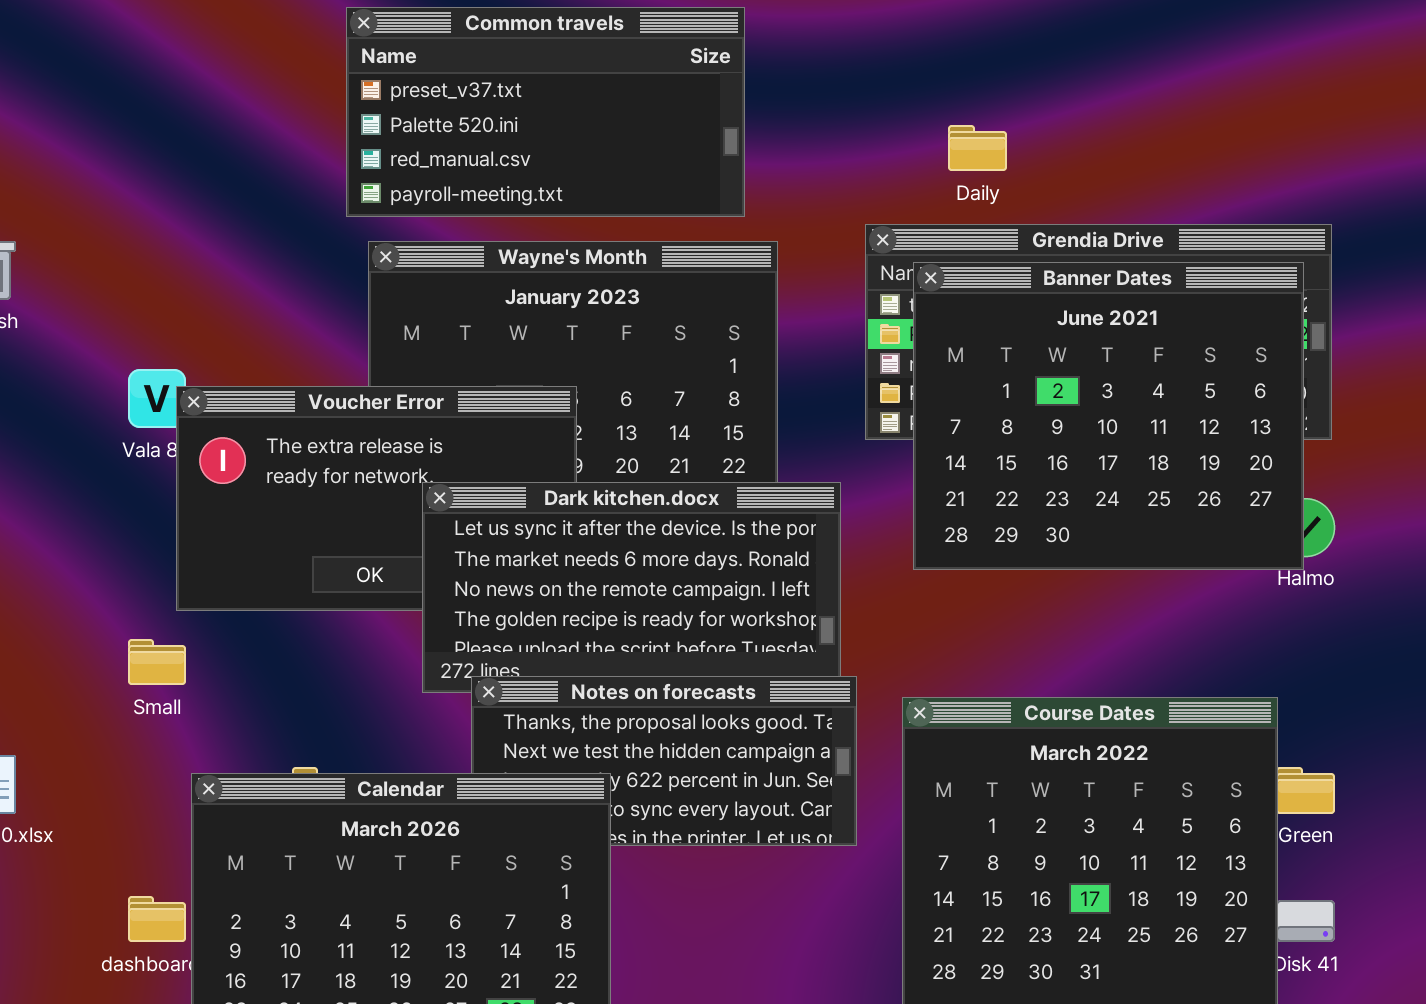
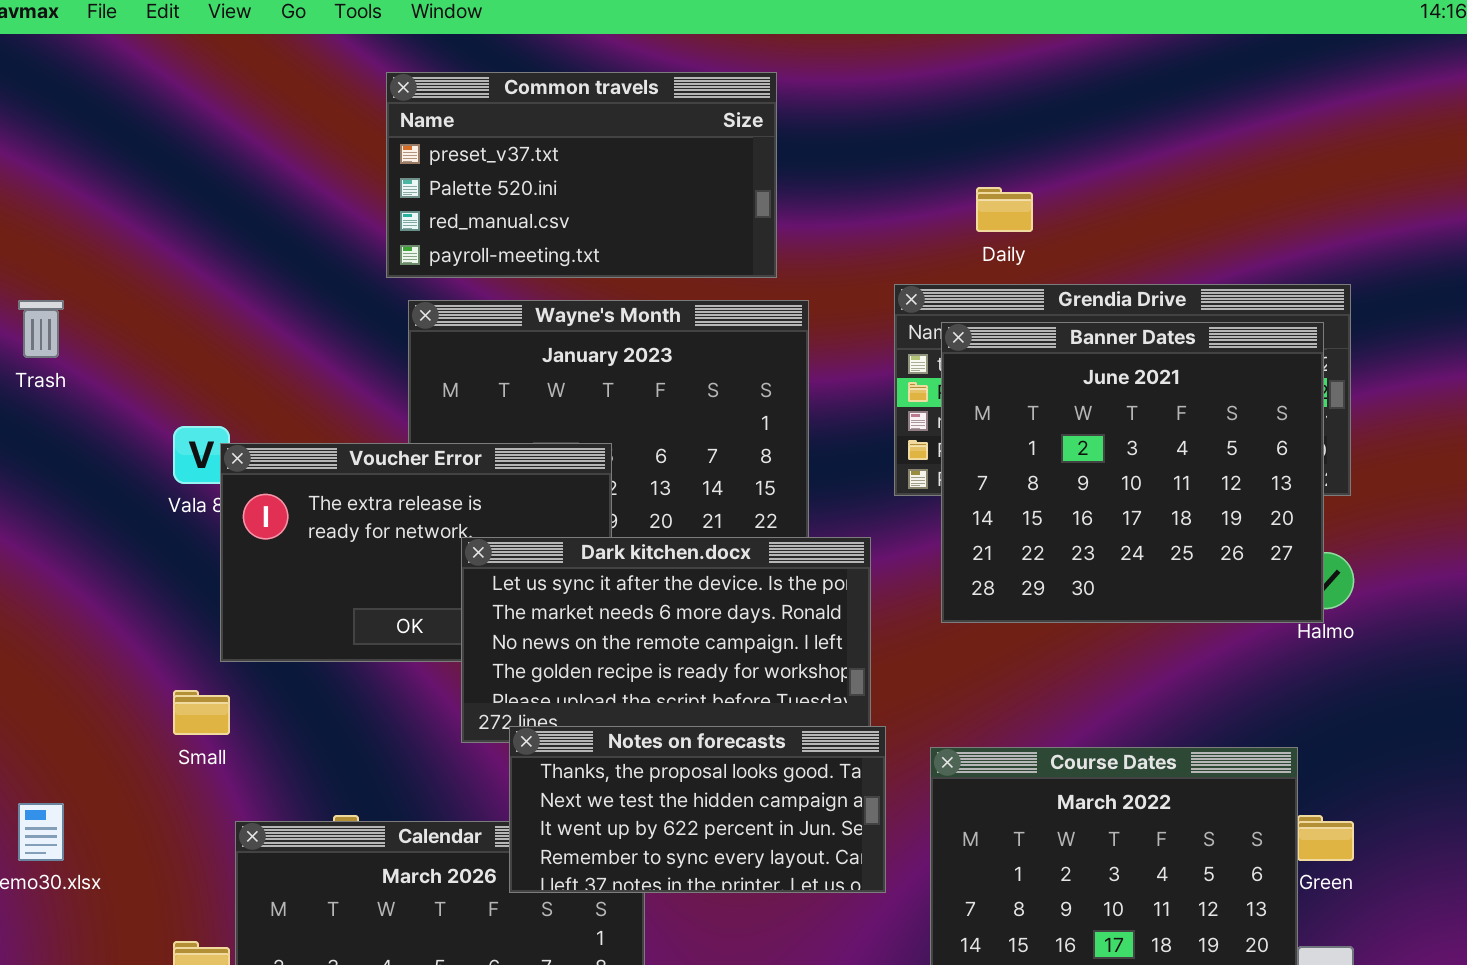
Notes on forecasts: [471,676,857,846] -> [509,726,886,893], raised

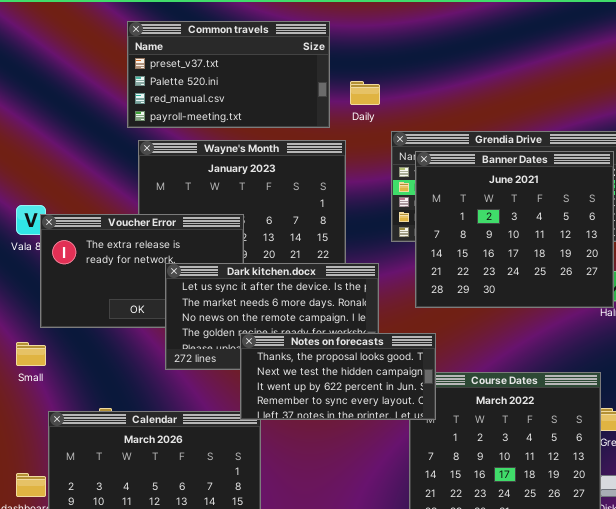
Daily: [976,187,1033,232] -> [350,81,380,105], moved
Notes on forecasts: [509,726,886,893] -> [240,333,436,420], moved

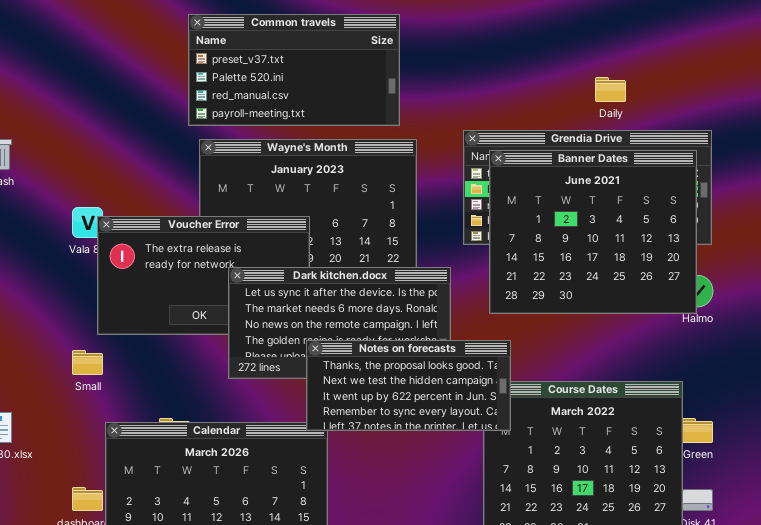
Daily: [350,81,380,105] -> [595,77,626,102], moved

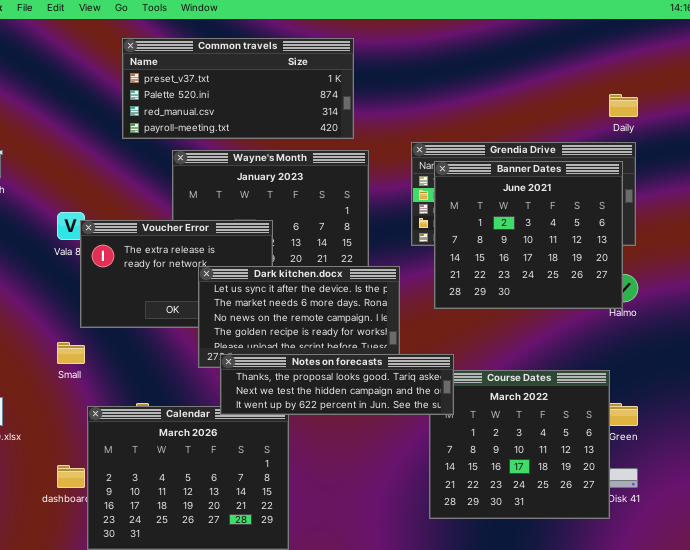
Common travels: [188,14,400,126] -> [122,38,354,139], resized
Daily: [595,77,626,102] -> [609,94,638,117], moved
Notes on forecasts: [306,340,511,431] -> [220,354,454,415], resized

